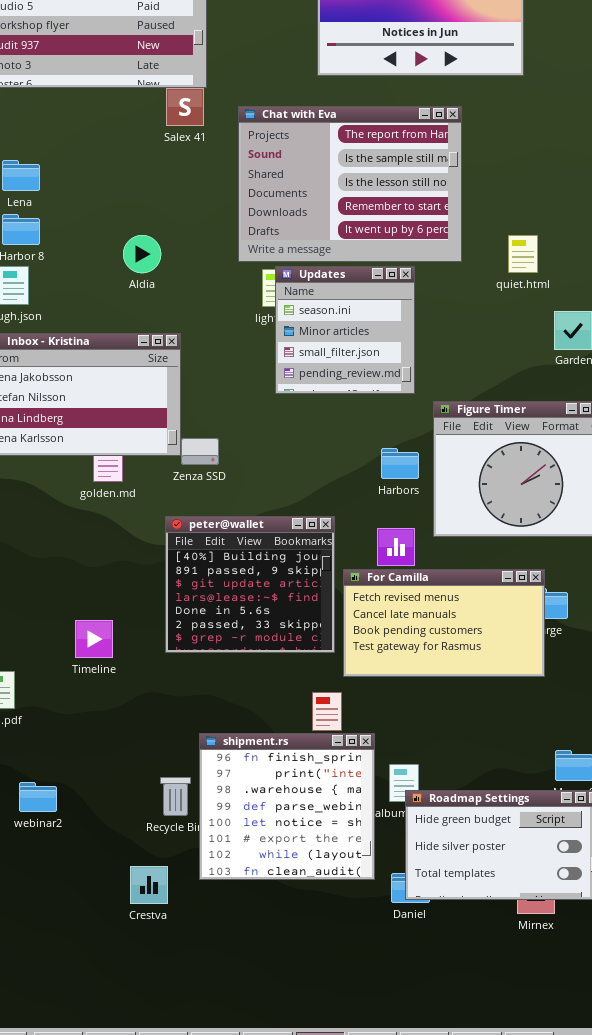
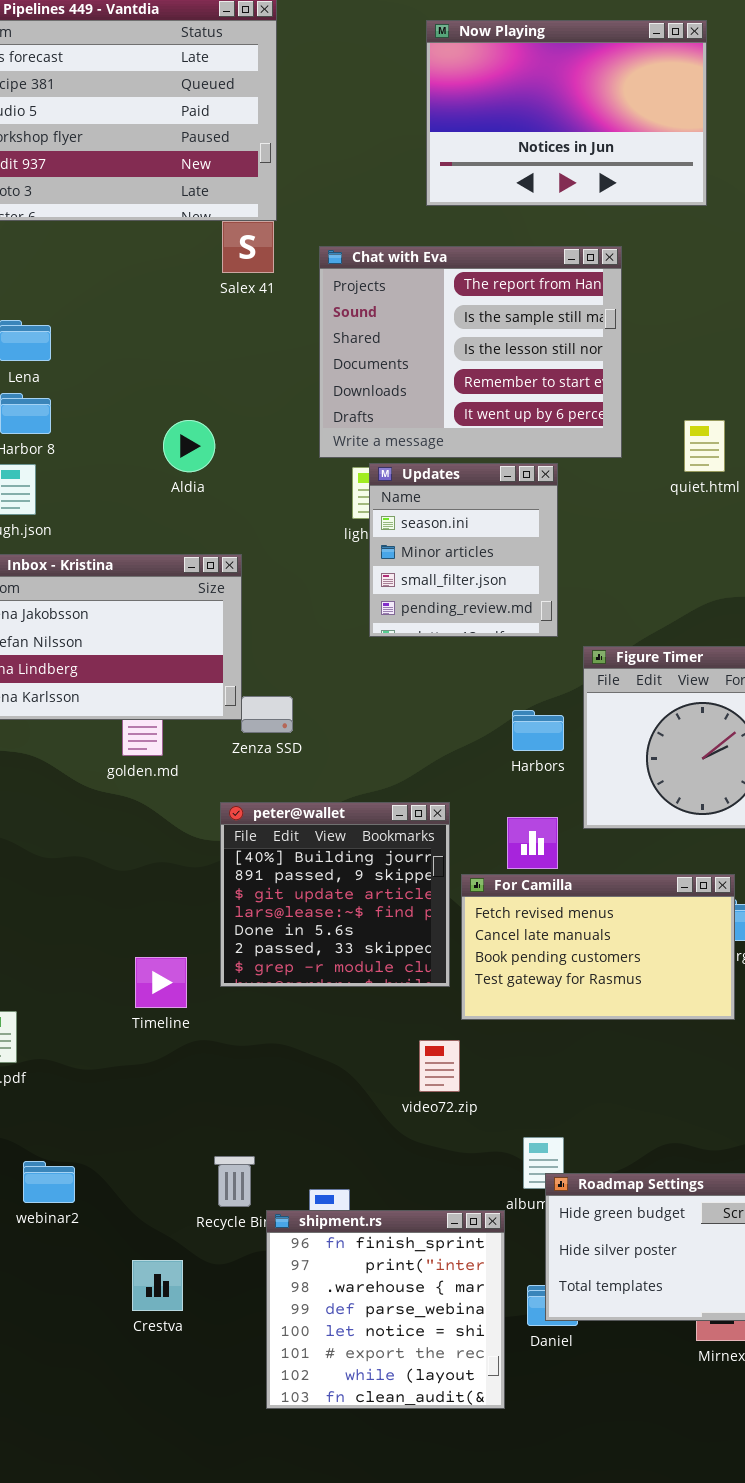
Timeline: [75,620,113,658] -> [135,957,187,1008], moved
shipment.rs: [199,733,375,880] -> [266,1210,505,1409], moved
Crestva: [130,866,168,904] -> [132,1260,183,1311], moved

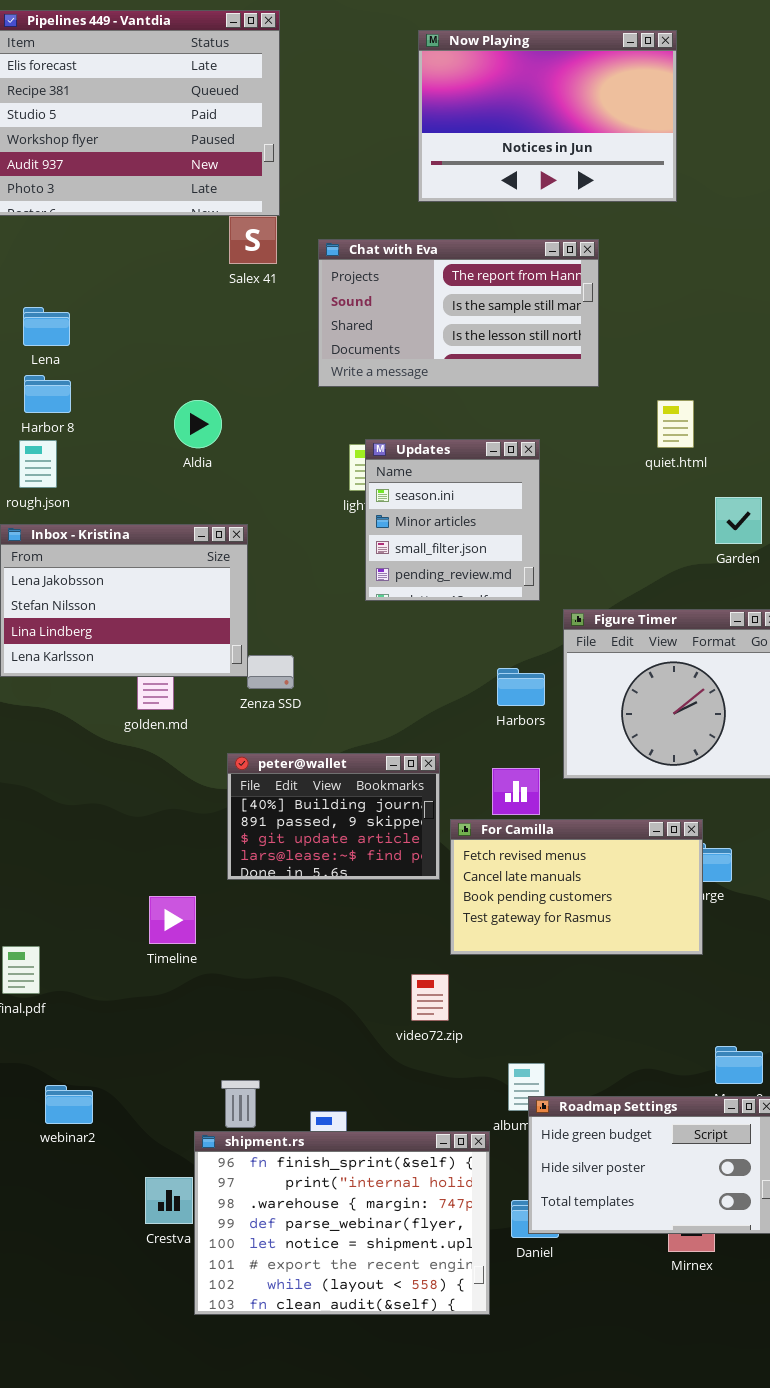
Chat with Eva: [319,246,622,458] -> [318,239,599,387], resized
peter@wallet: [220,802,450,987] -> [227,753,440,880], resized
shipment.rs: [266,1210,505,1409] -> [194,1131,490,1315], resized

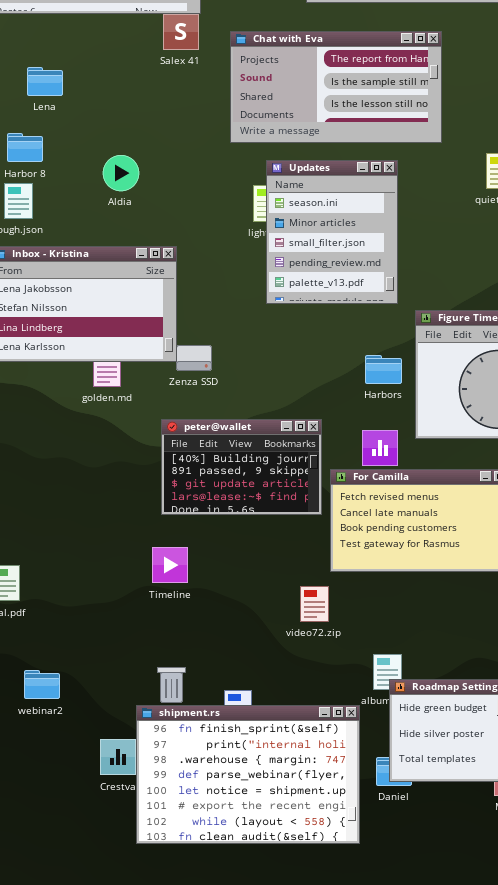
Lena: [23,307,70,346] -> [27,67,63,96], moved
Aldia: [174,400,222,448] -> [103,155,139,191], moved
Updates: [365,439,540,601] -> [266,160,398,304], resized
Timeline: [149,896,196,944] -> [152,547,188,583], moved

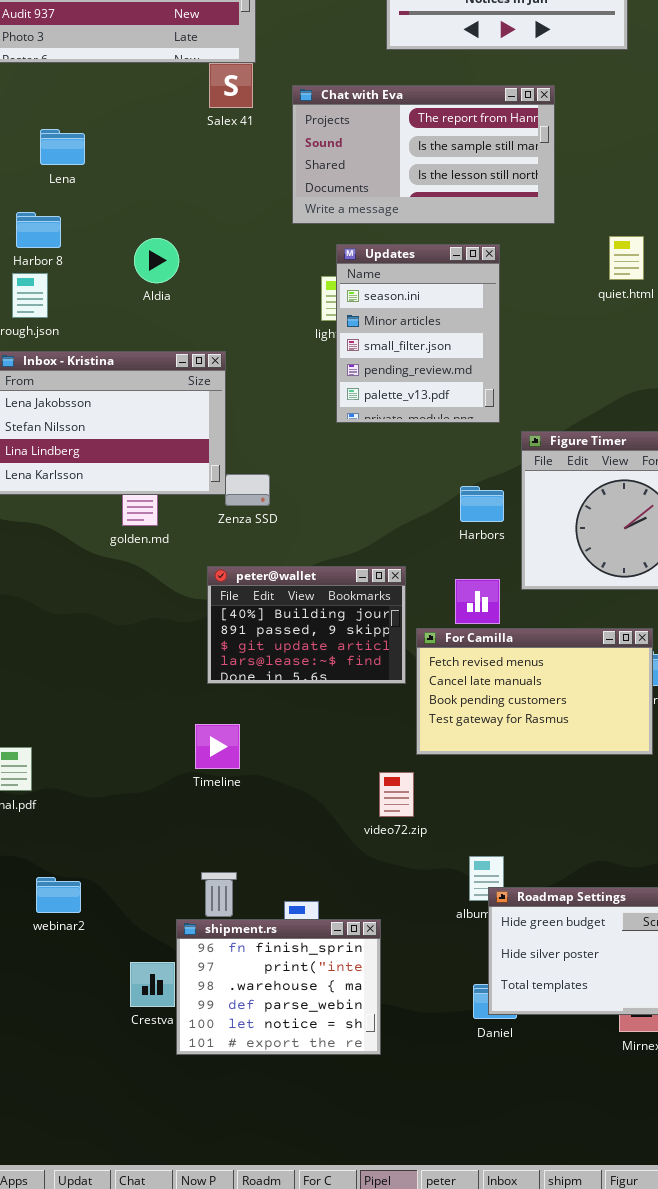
shipment.rs: [136,705,360,844] -> [176,919,381,1055], resized

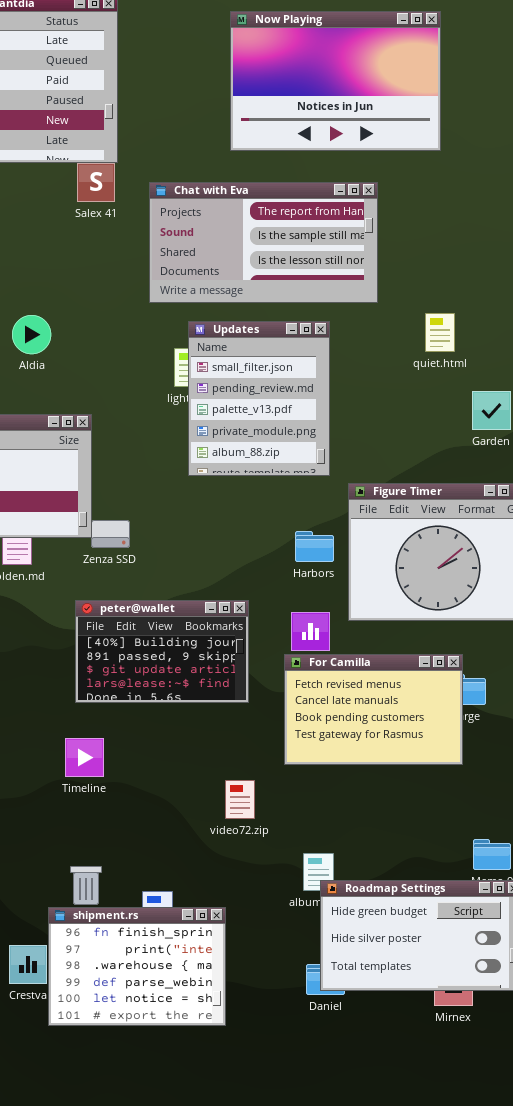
Updates: [336,244,500,423] -> [188,321,330,476], scrolled down 2 rows
For Camilla: [416,628,653,755] -> [284,654,463,765], resized

